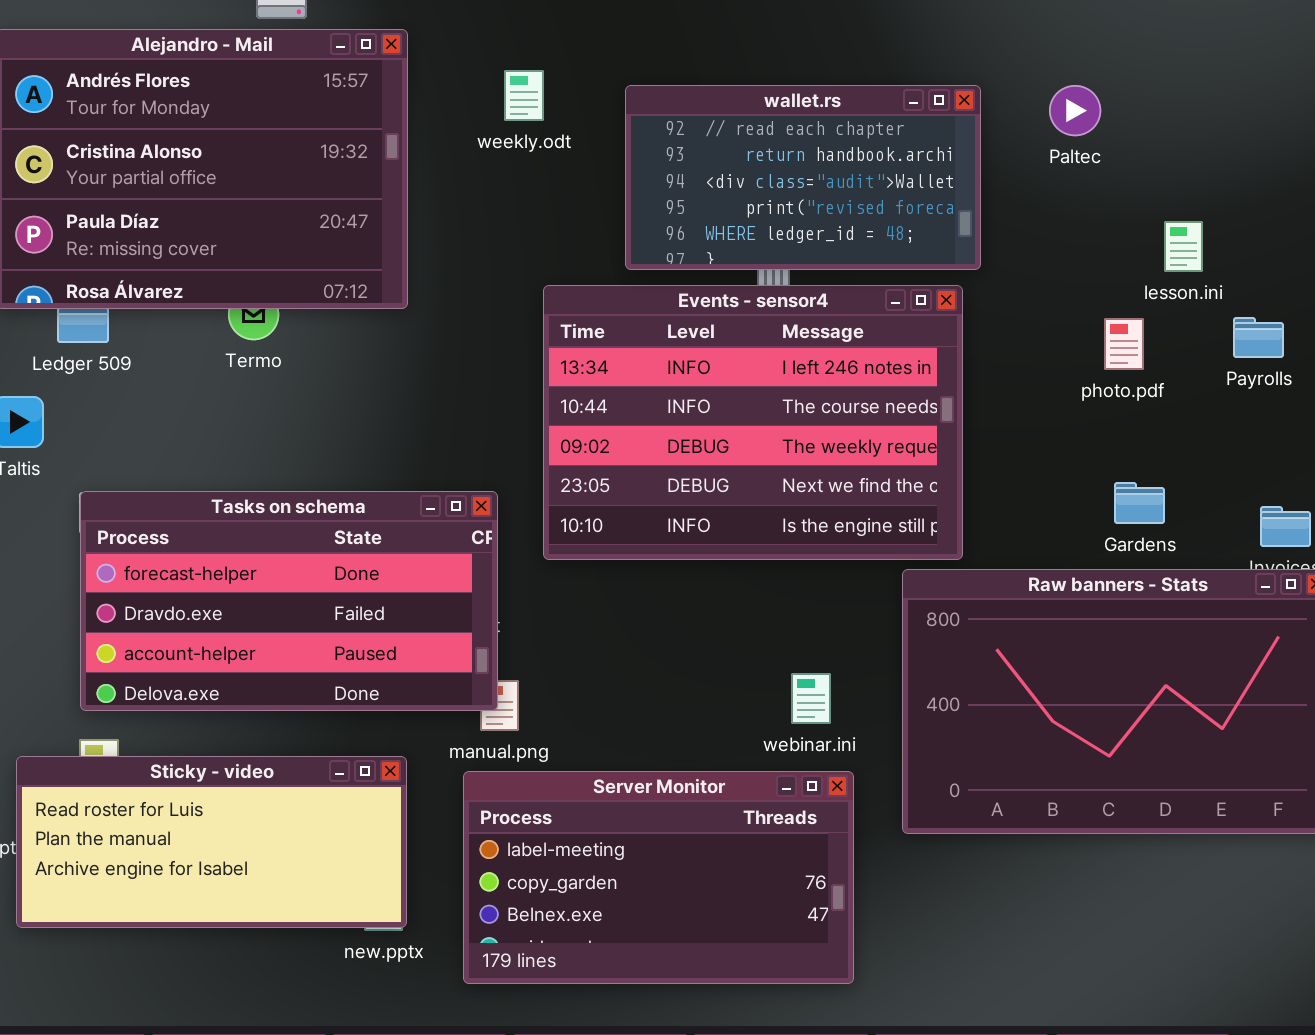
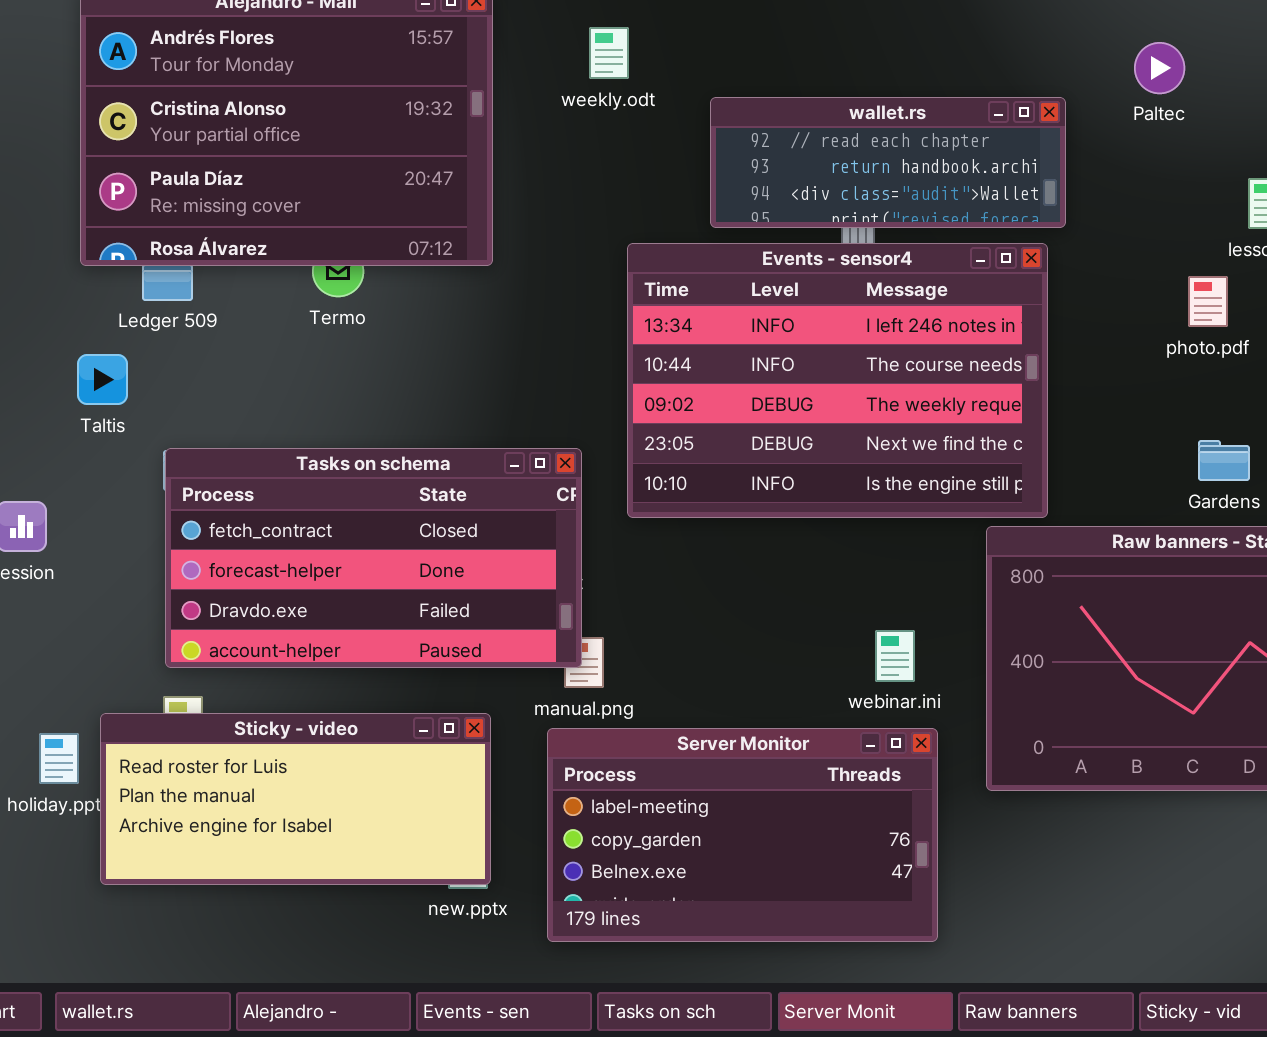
wallet.rs: [625,85,981,270] -> [710,97,1066,228], resized
Tasks on schema: [80,491,498,711] -> [165,448,582,668], scrolled up 1 row

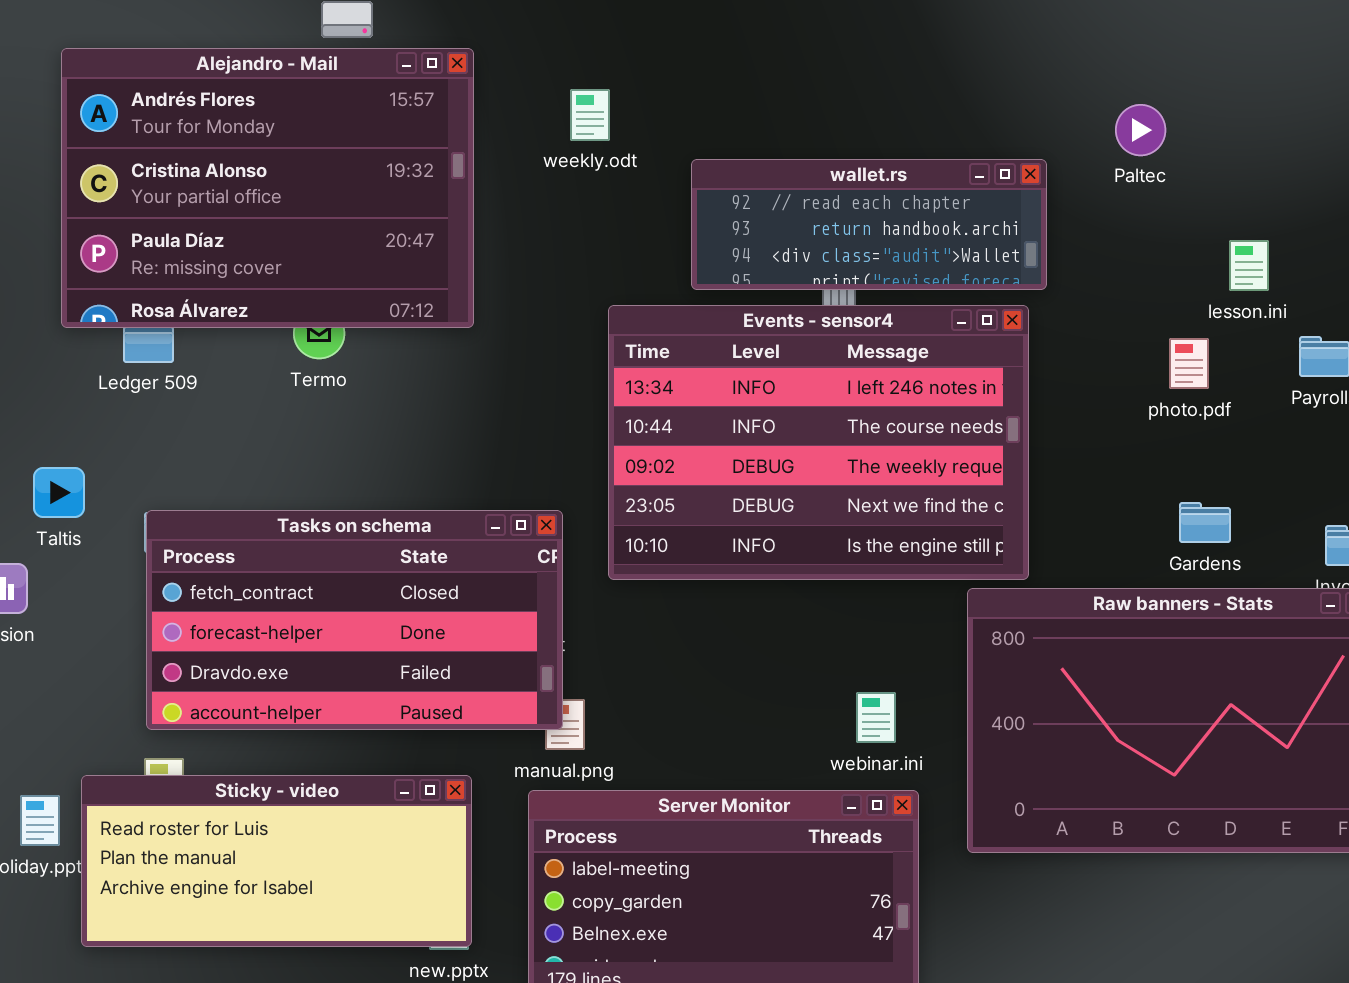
Taltis: [77,354,128,405] -> [33,467,85,518], moved

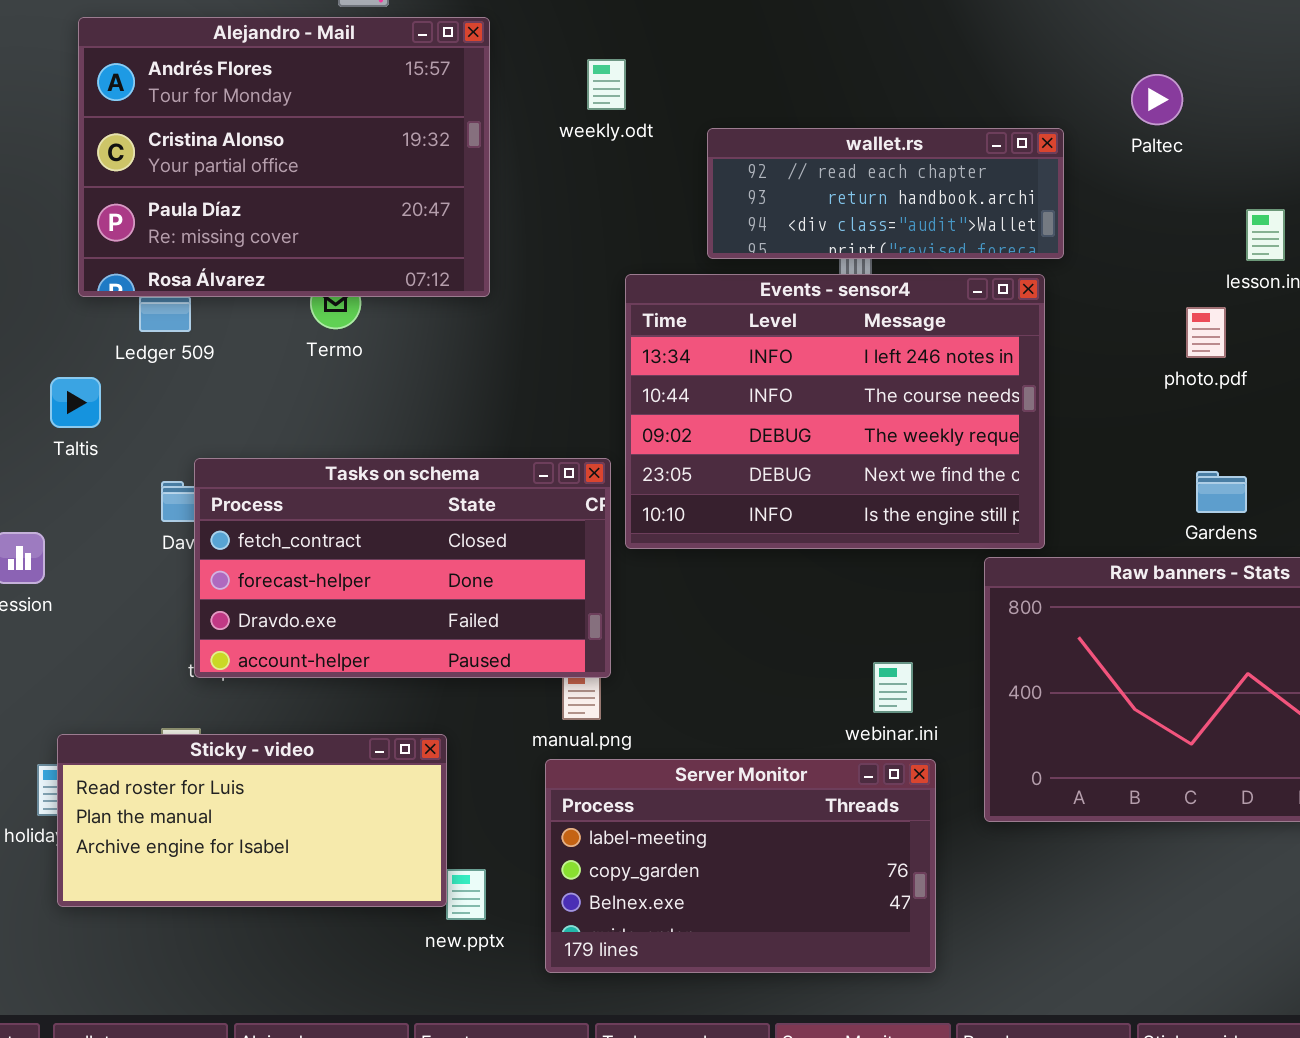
Taltis: [33,467,85,518] -> [50,377,101,428], moved
Tasks on schema: [146,510,563,730] -> [194,458,611,678], moved
Sticky - video: [81,775,472,947] -> [57,734,447,907], moved

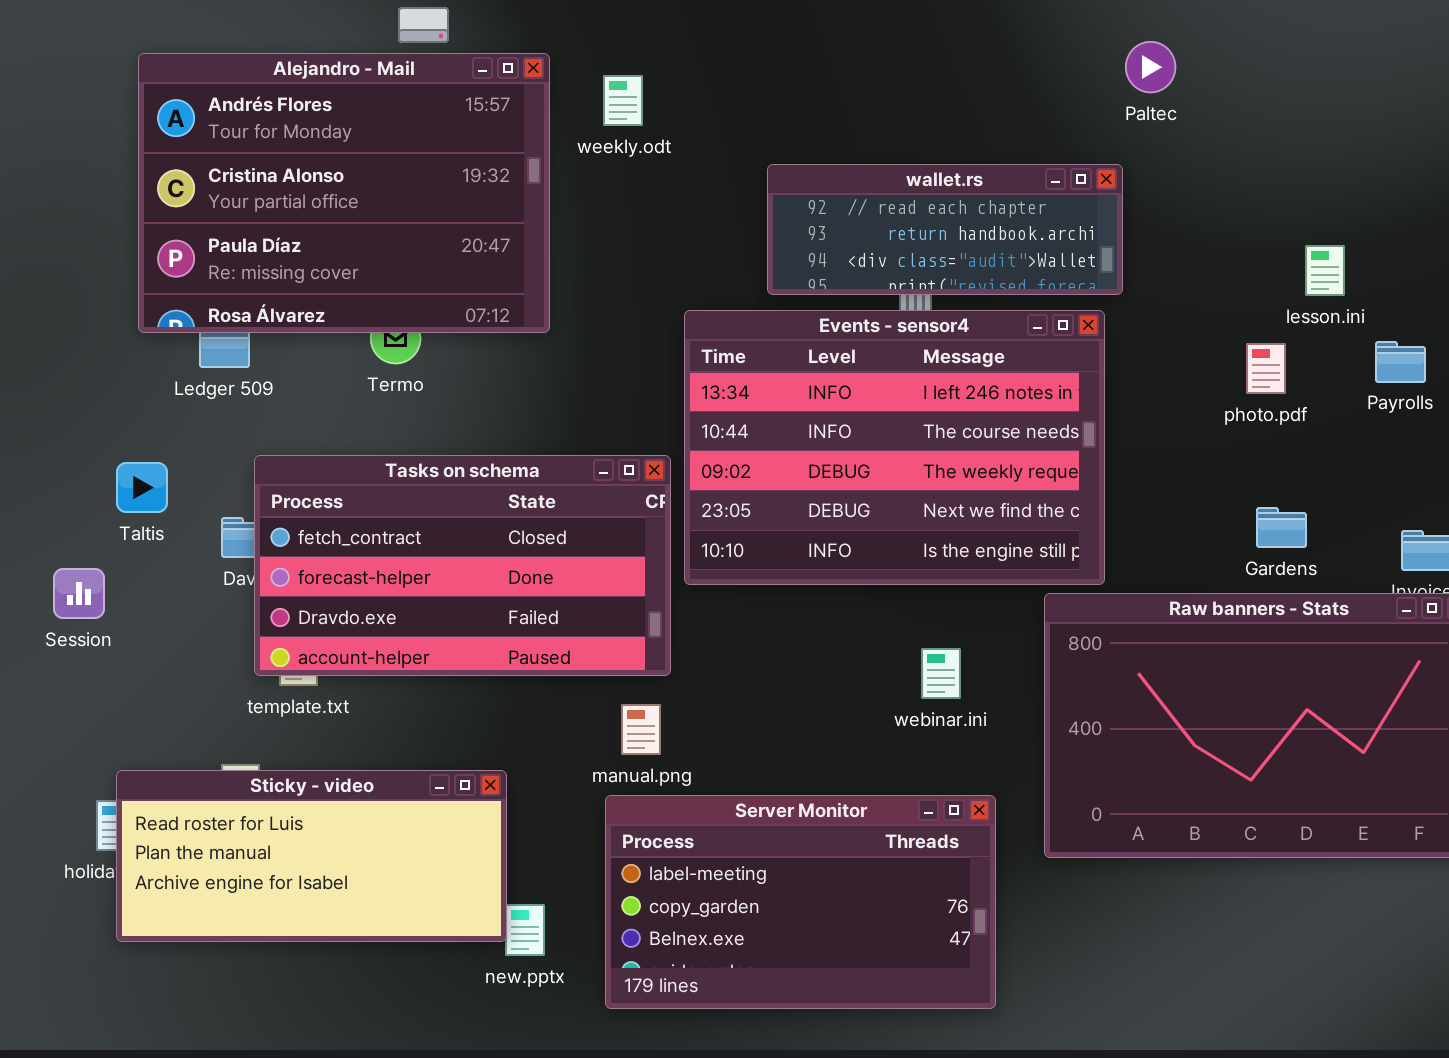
weekly.odt: [587,59,626,110] -> [603,75,643,126], moved
Paltec: [1131,74,1183,125] -> [1125,41,1176,93], moved
Taltis: [50,377,101,428] -> [116,462,168,513], moved
Tasks on schema: [194,458,611,678] -> [254,455,671,676], moved
webinar.ini: [873,662,913,713] -> [921,648,961,699], moved

